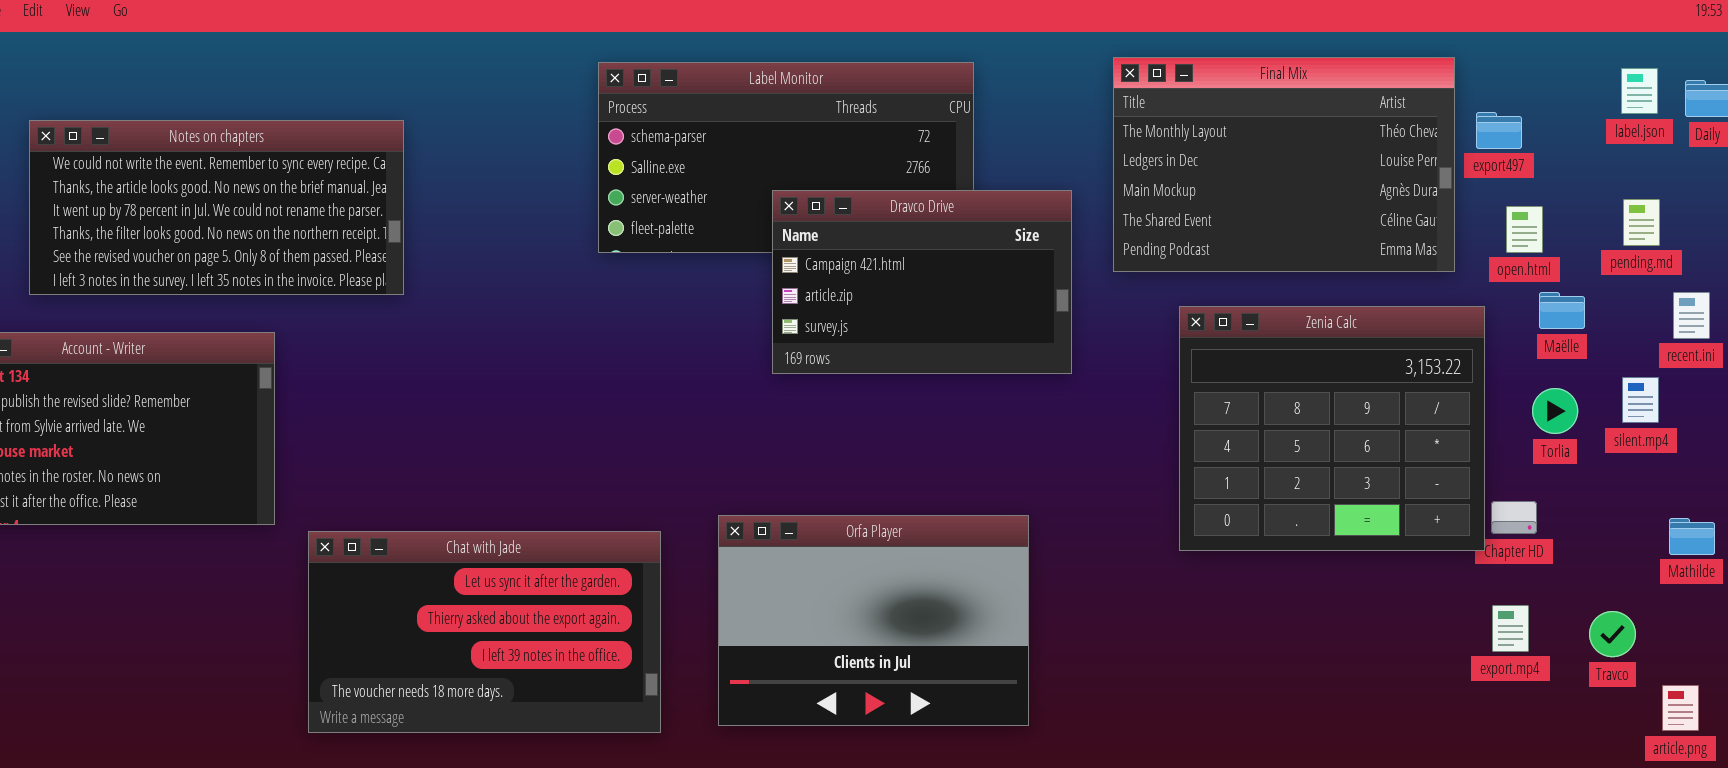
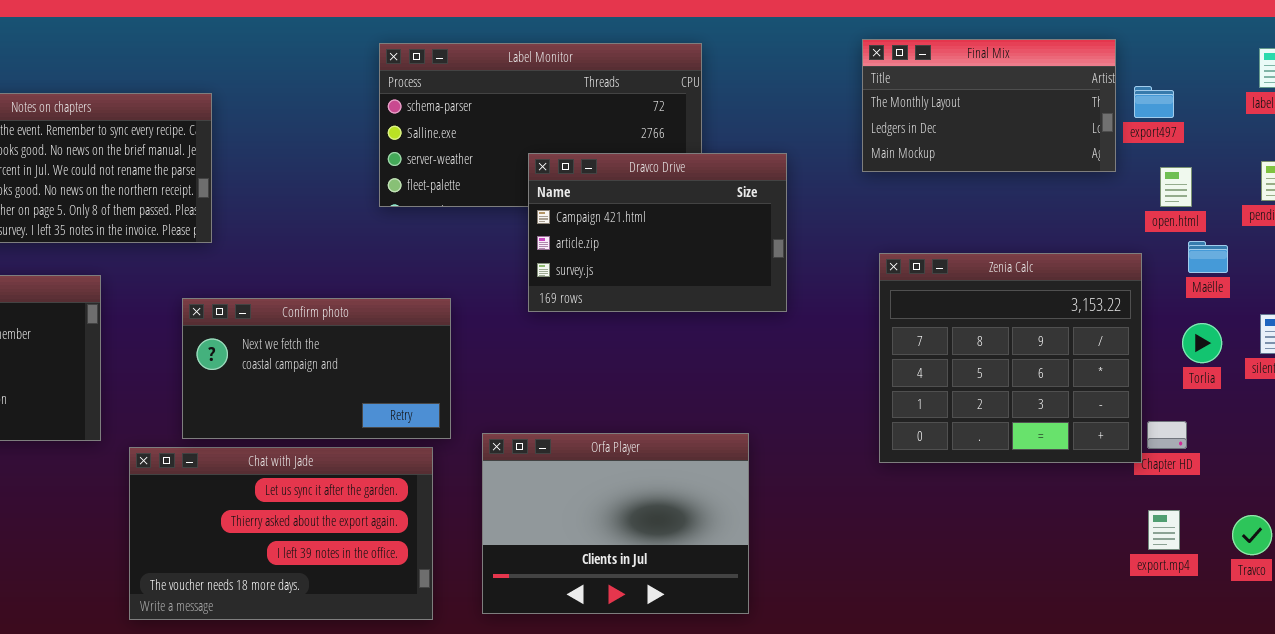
Final Mix: [1113,57,1455,272] -> [862,39,1116,172], resized
Confirm photo: none -> [182,298,451,439], opened

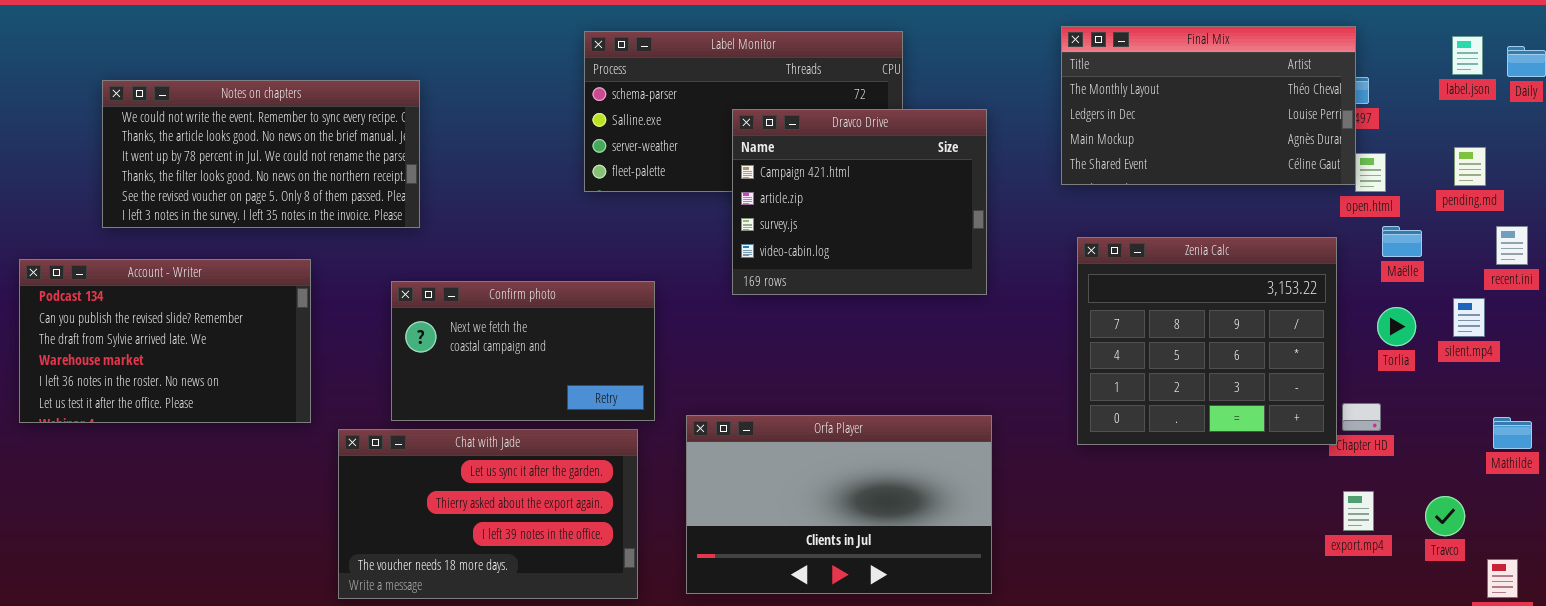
Final Mix: [862,39,1116,172] -> [1061,26,1356,185], resized
Dravco Drive: [528,153,787,312] -> [732,109,987,295], resized
Orfa Player: [482,433,749,614] -> [686,415,992,594], resized

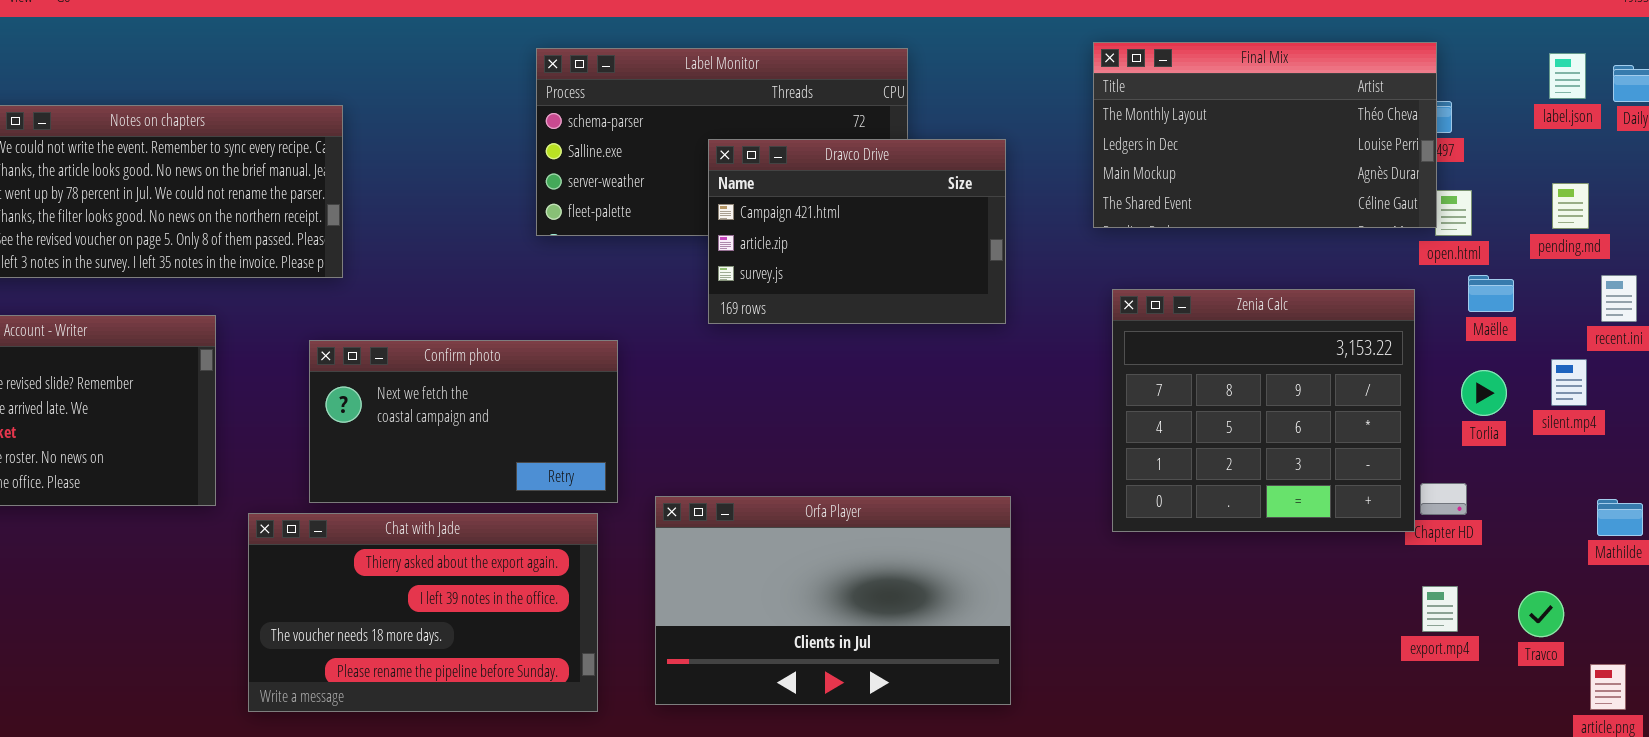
Dravco Drive: [732,109,987,295] -> [708,139,1006,324], resized
Chat with Jade: [338,429,638,599] -> [248,513,598,712], scrolled down 1 row

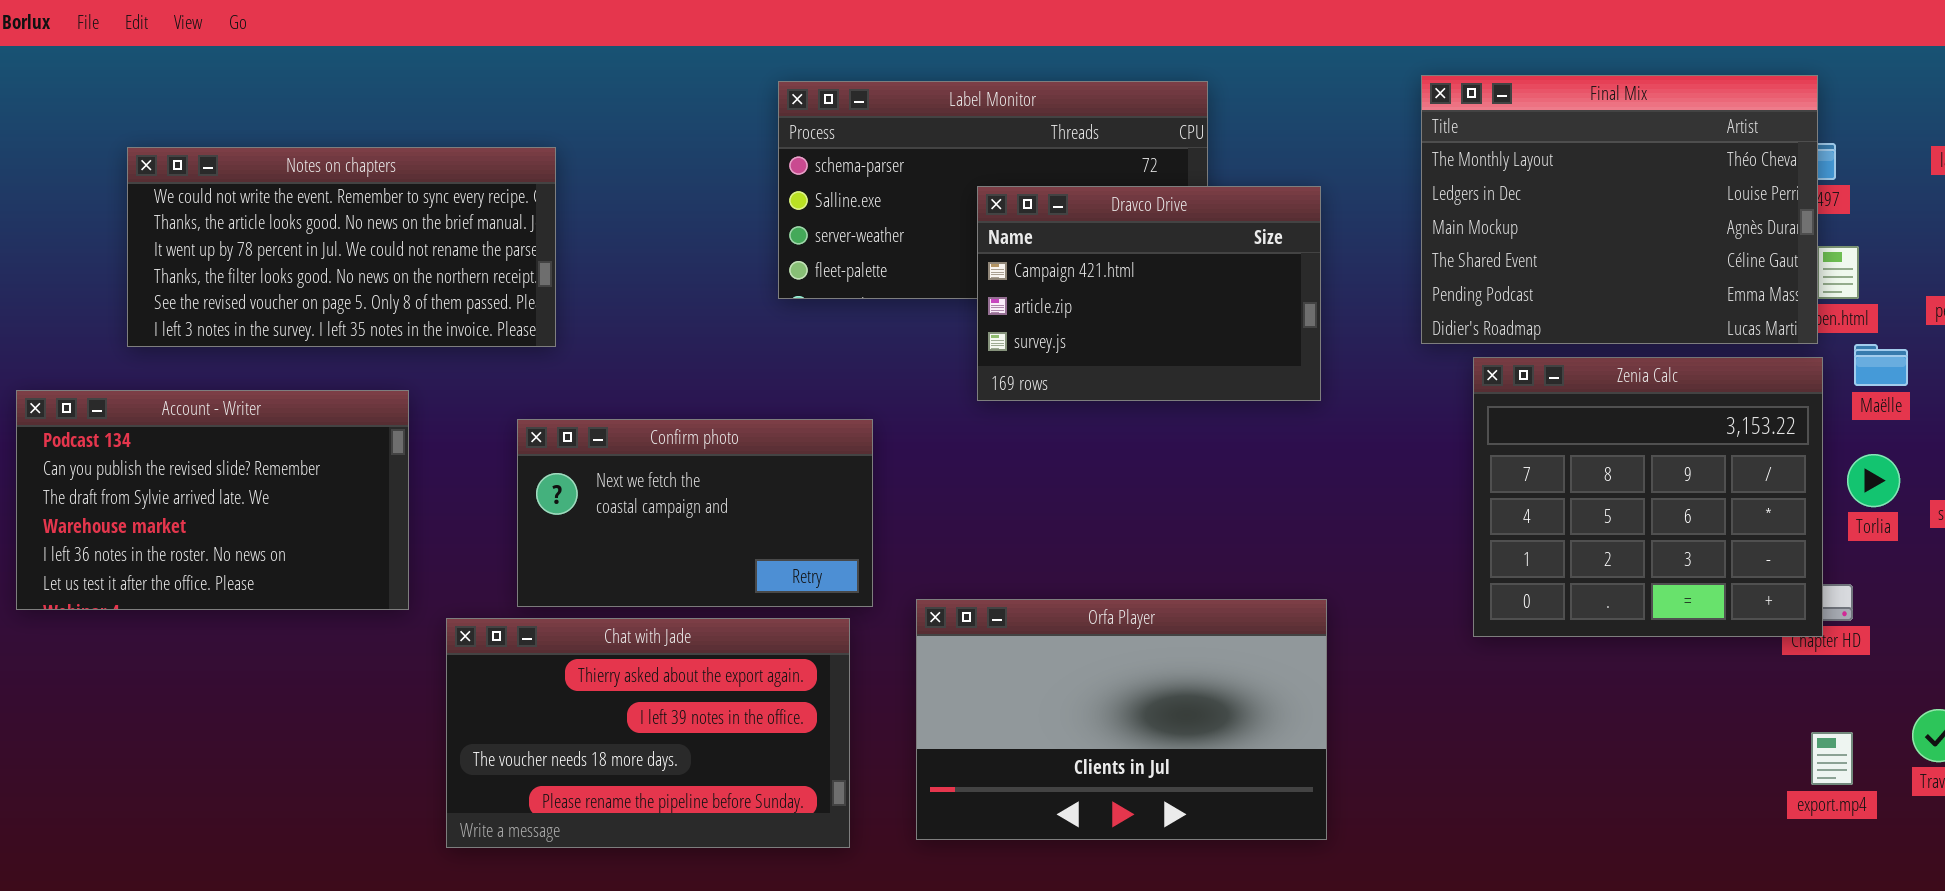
Final Mix: [1093,42,1437,228] -> [1421,75,1818,344], resized
Zenia Calc: [1112,289,1415,532] -> [1473,357,1823,637], moved
export.mp4: [1422,586,1458,632] -> [1811,732,1853,785], moved

